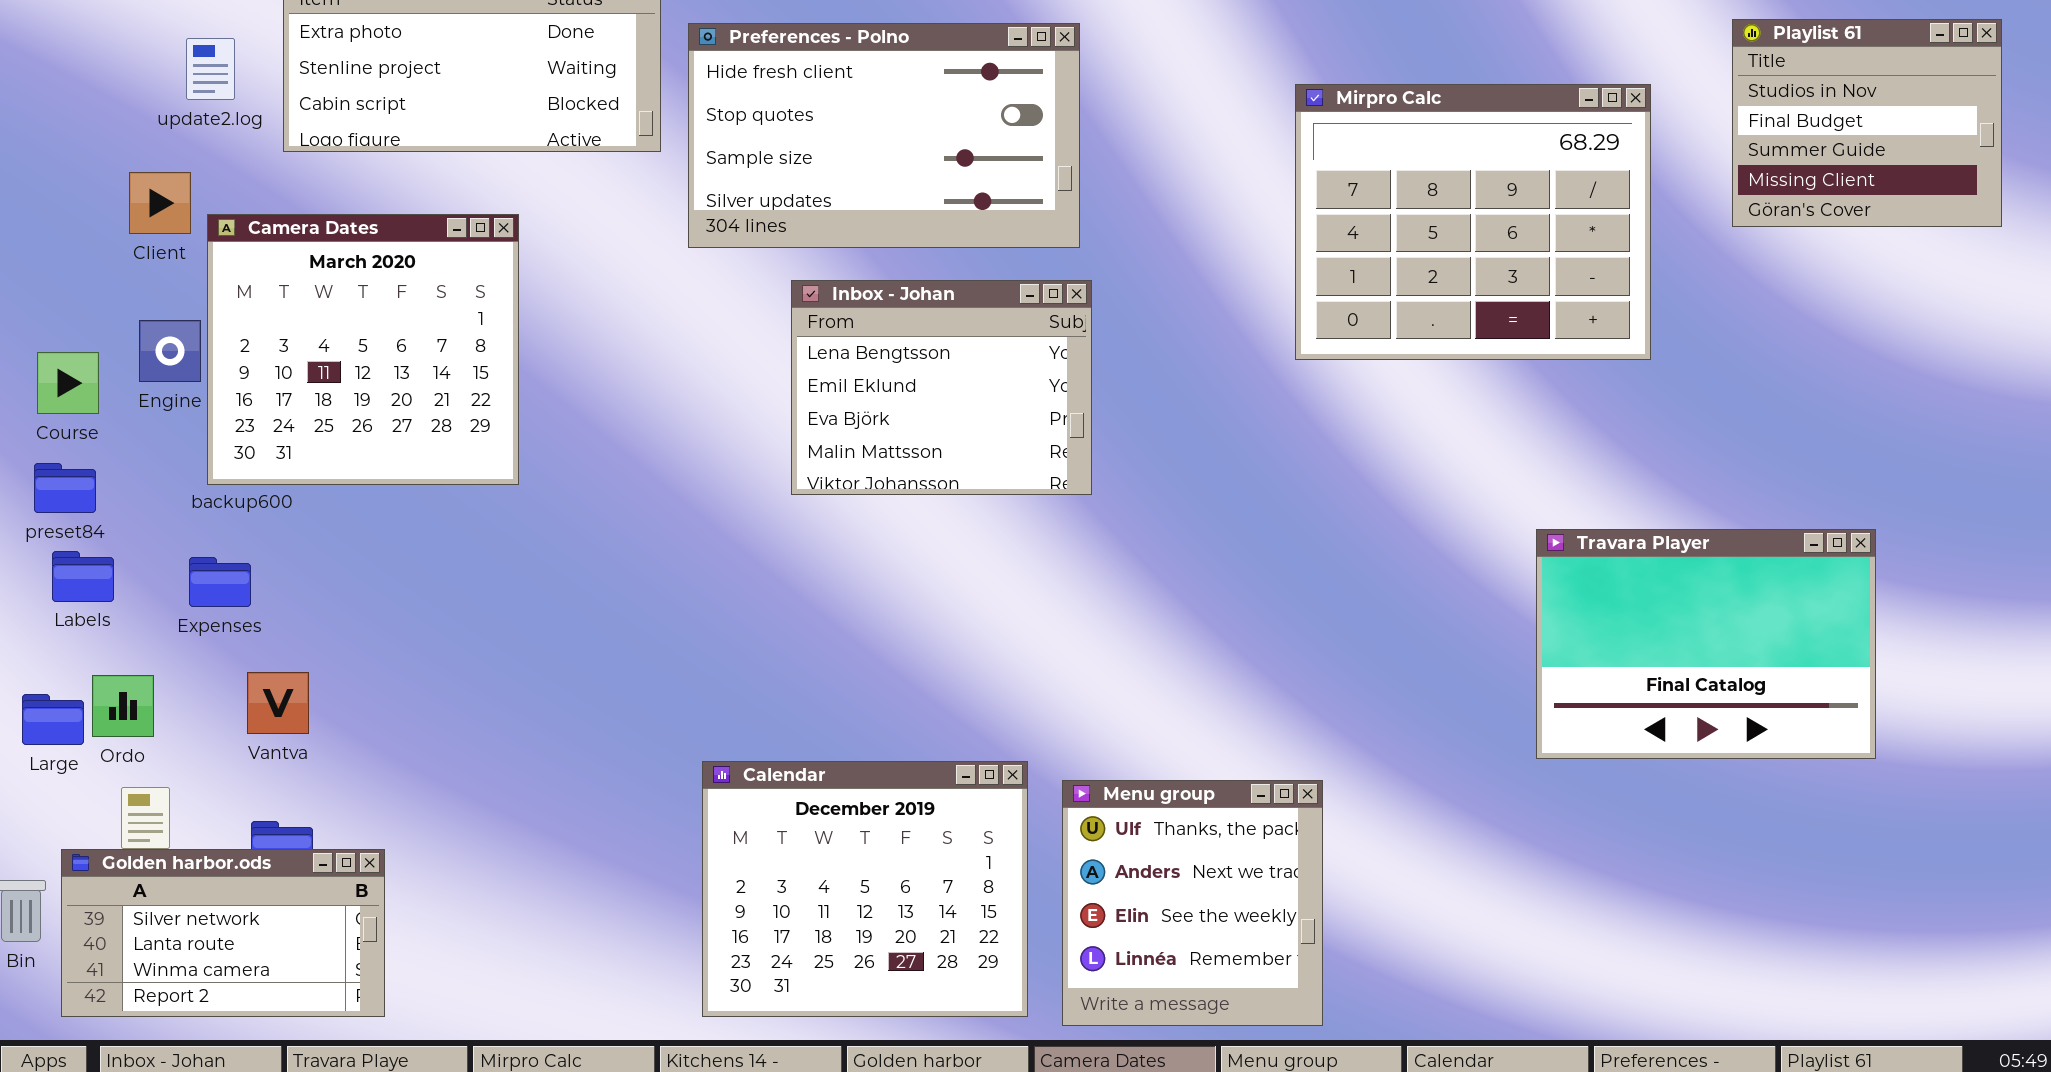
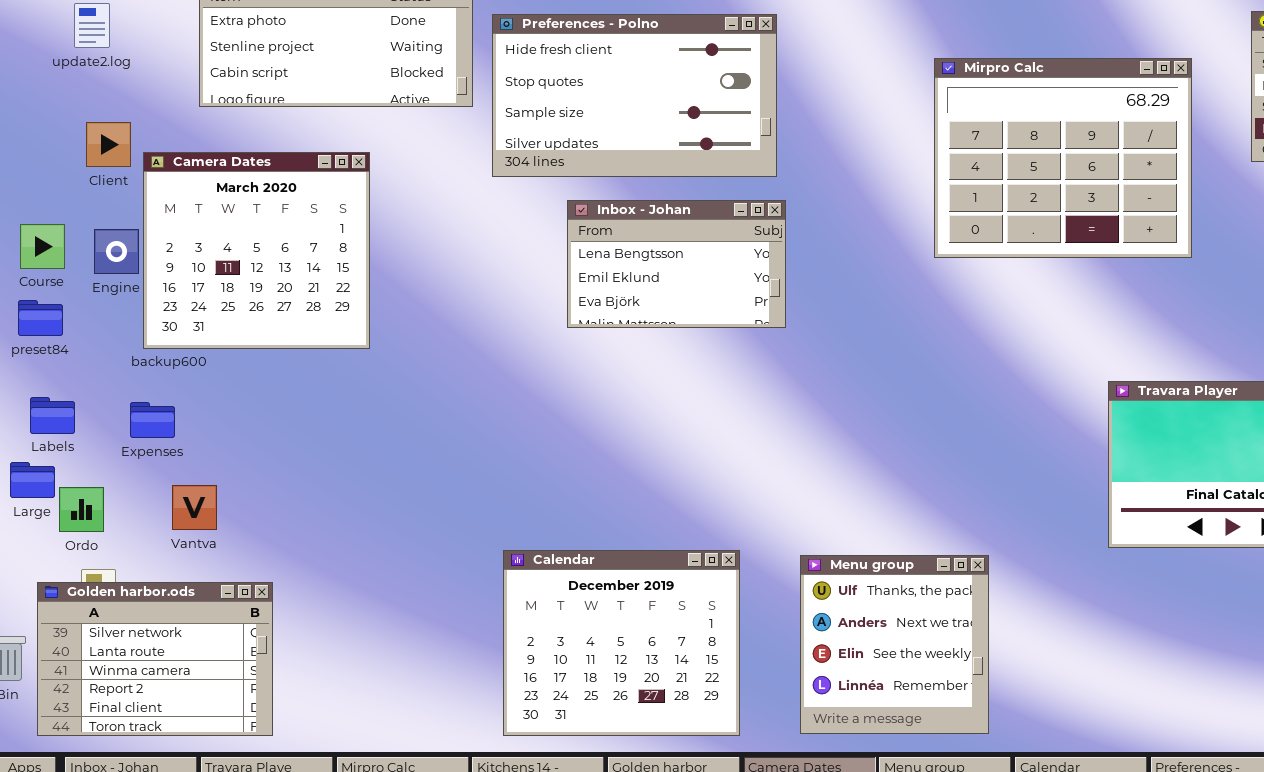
update2.log: [186,38,235,100] -> [74,3,110,48], moved
Inbox - Johan: [791,280,1092,495] -> [567,200,786,328], resized
Course: [37,352,99,414] -> [20,224,65,269], moved
preset84: [34,463,96,513] -> [18,300,63,336], moved
Large: [22,694,84,745] -> [10,462,55,498], moved
Menu group: [1062,780,1323,1026] -> [800,555,989,734], moved
Golden harbor.ods: [61,849,385,1017] -> [37,582,273,736], resized

